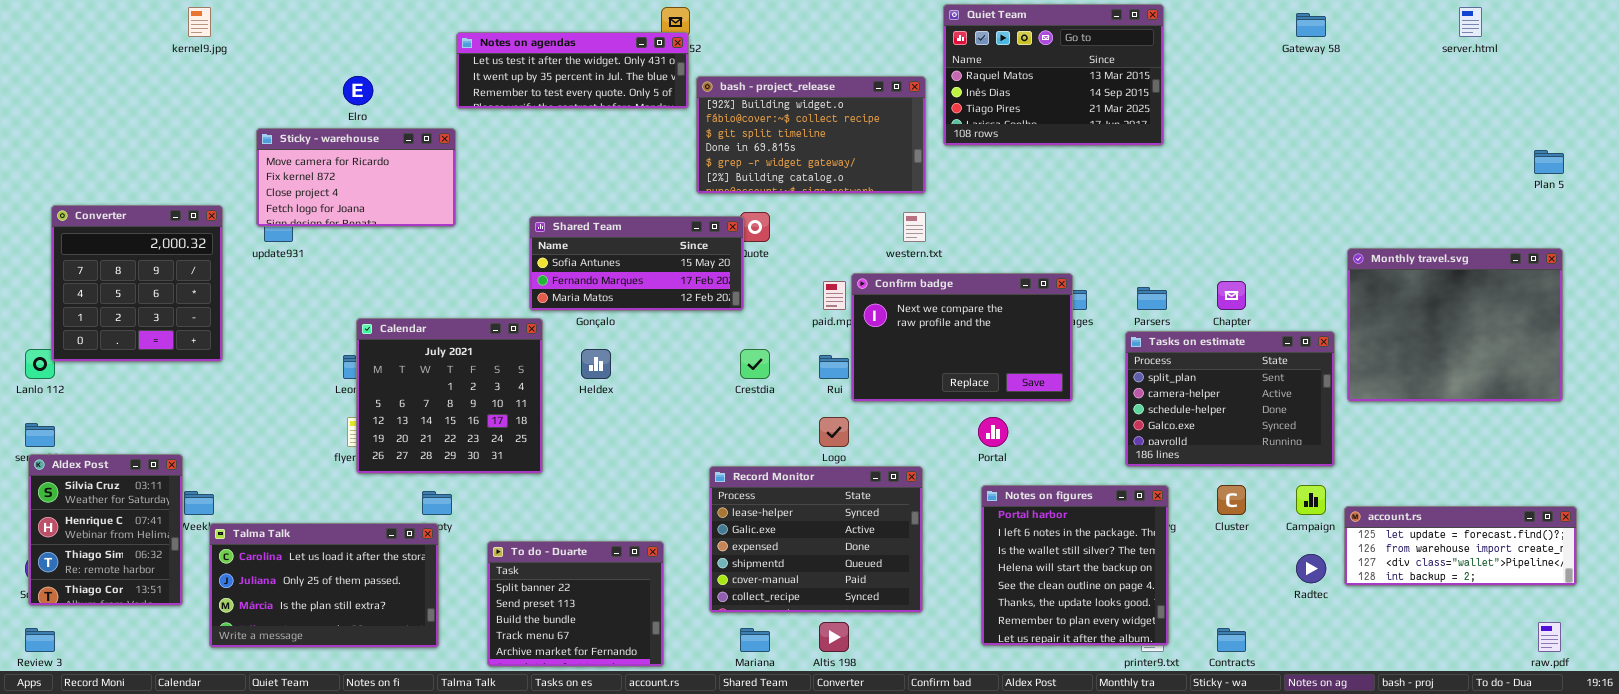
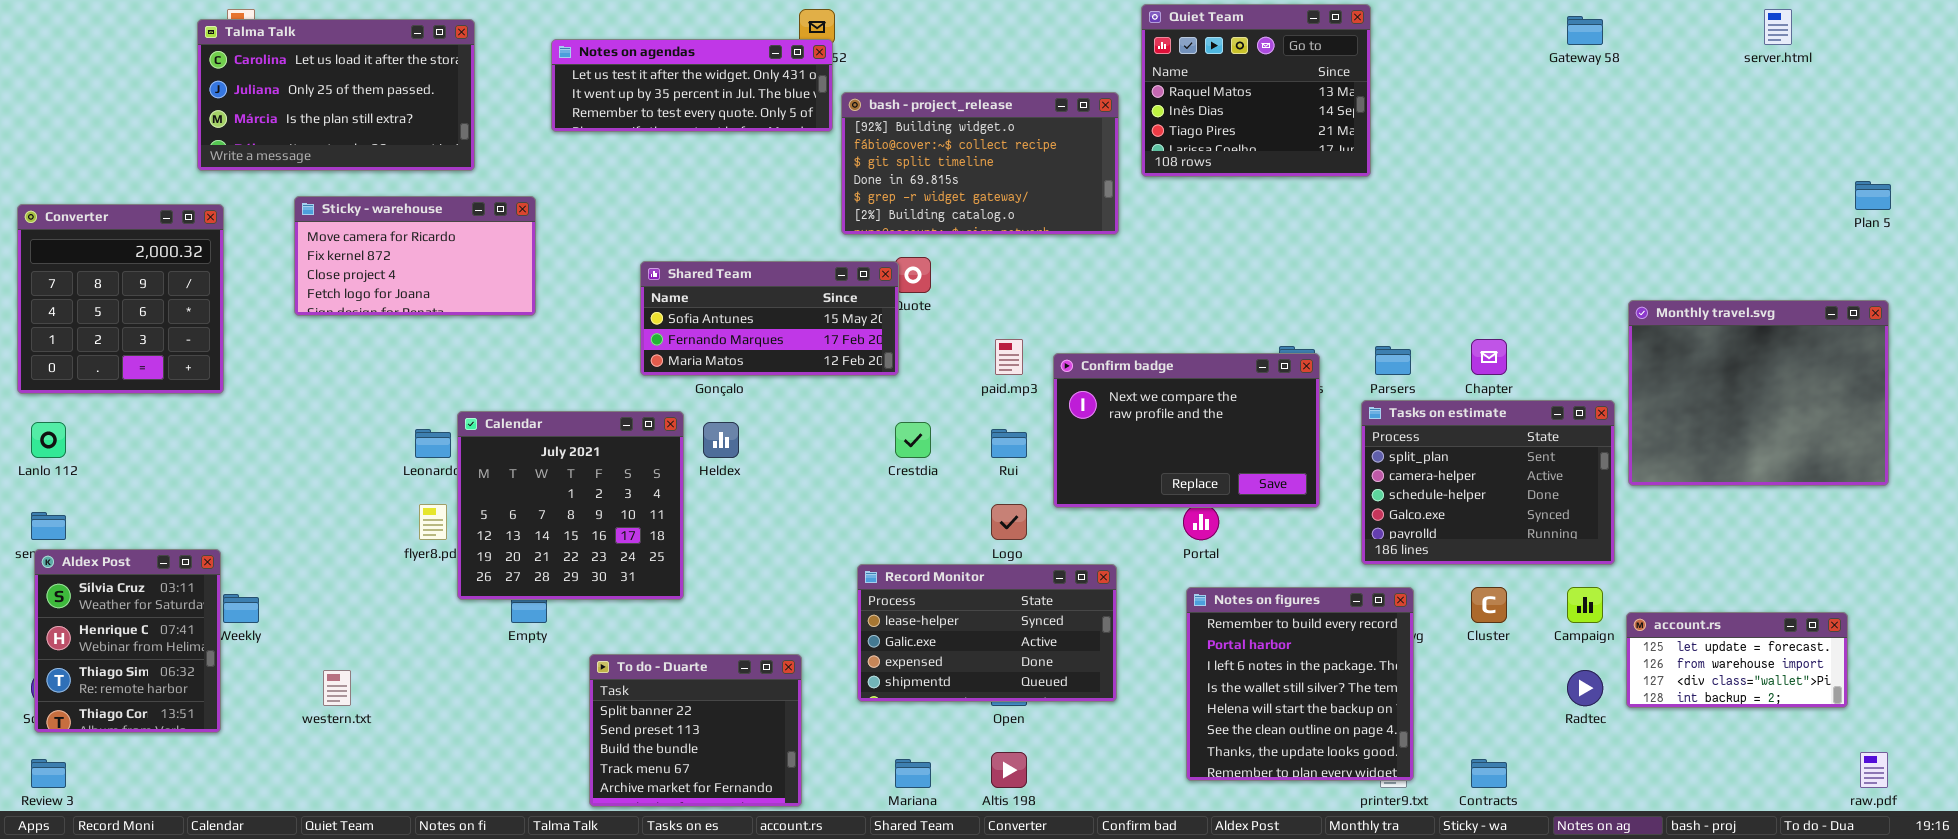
Quiet Team: [943,4,1164,146] -> [1141,4,1371,177], resized
Sticky - warehouse: [256,128,456,227] -> [294,196,536,316], moved
Converter: [51,205,223,362] -> [17,204,224,394], moved
western.txt: [903,212,926,242] -> [323,670,351,706], moved
Confirm badge: [851,273,1073,402] -> [1053,353,1320,508], moved
Calendar: [356,318,543,474] -> [457,411,684,600], moved
Record Monitor: [709,466,923,613] -> [857,564,1117,702], resized
Notes on figures: [981,485,1169,646] -> [1186,587,1414,781], scrolled up 1 row
account.rs: [1344,506,1577,586] -> [1626,612,1848,708], resized
Talma Talk: [209,523,439,648] -> [197,19,475,171], moved

